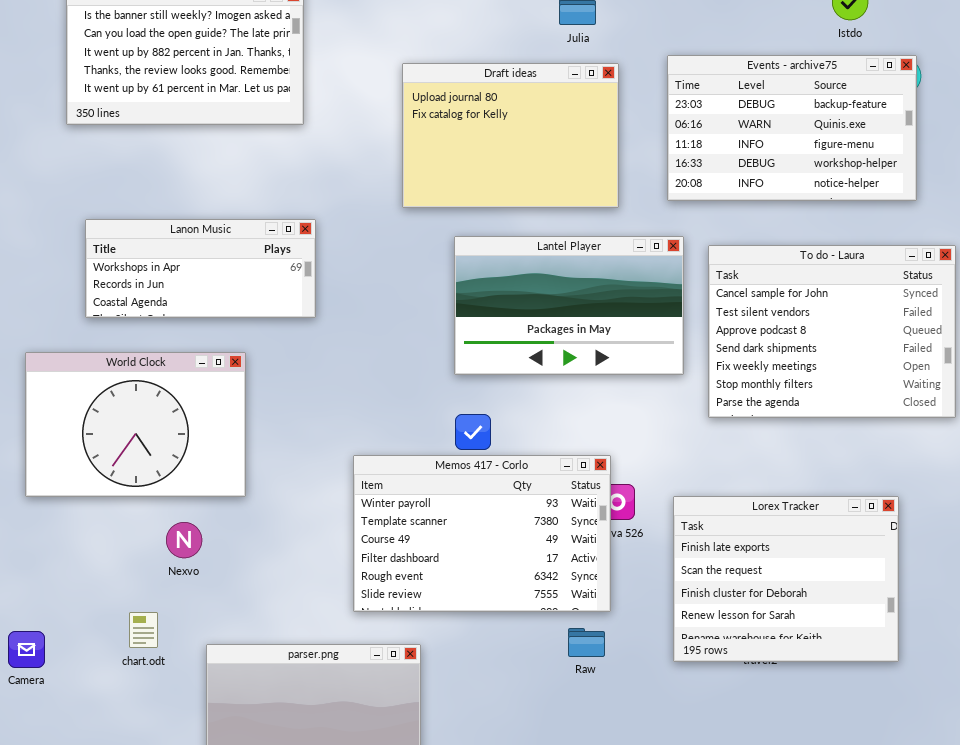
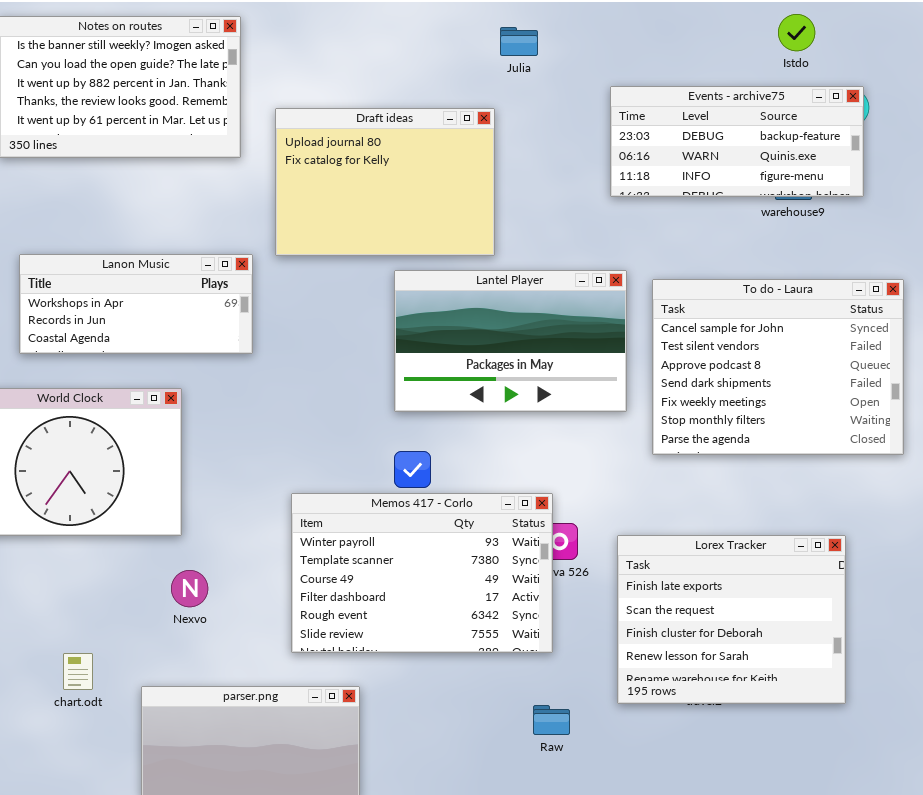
Events - archive75: [667,55,917,201] -> [610,86,864,197], resized
Draft ideas: [402,63,619,208] -> [275,108,495,256], moved
Nexvo: [166,522,202,558] -> [171,570,208,607], moved
Raw: [568,628,605,657] -> [533,705,570,735], moved

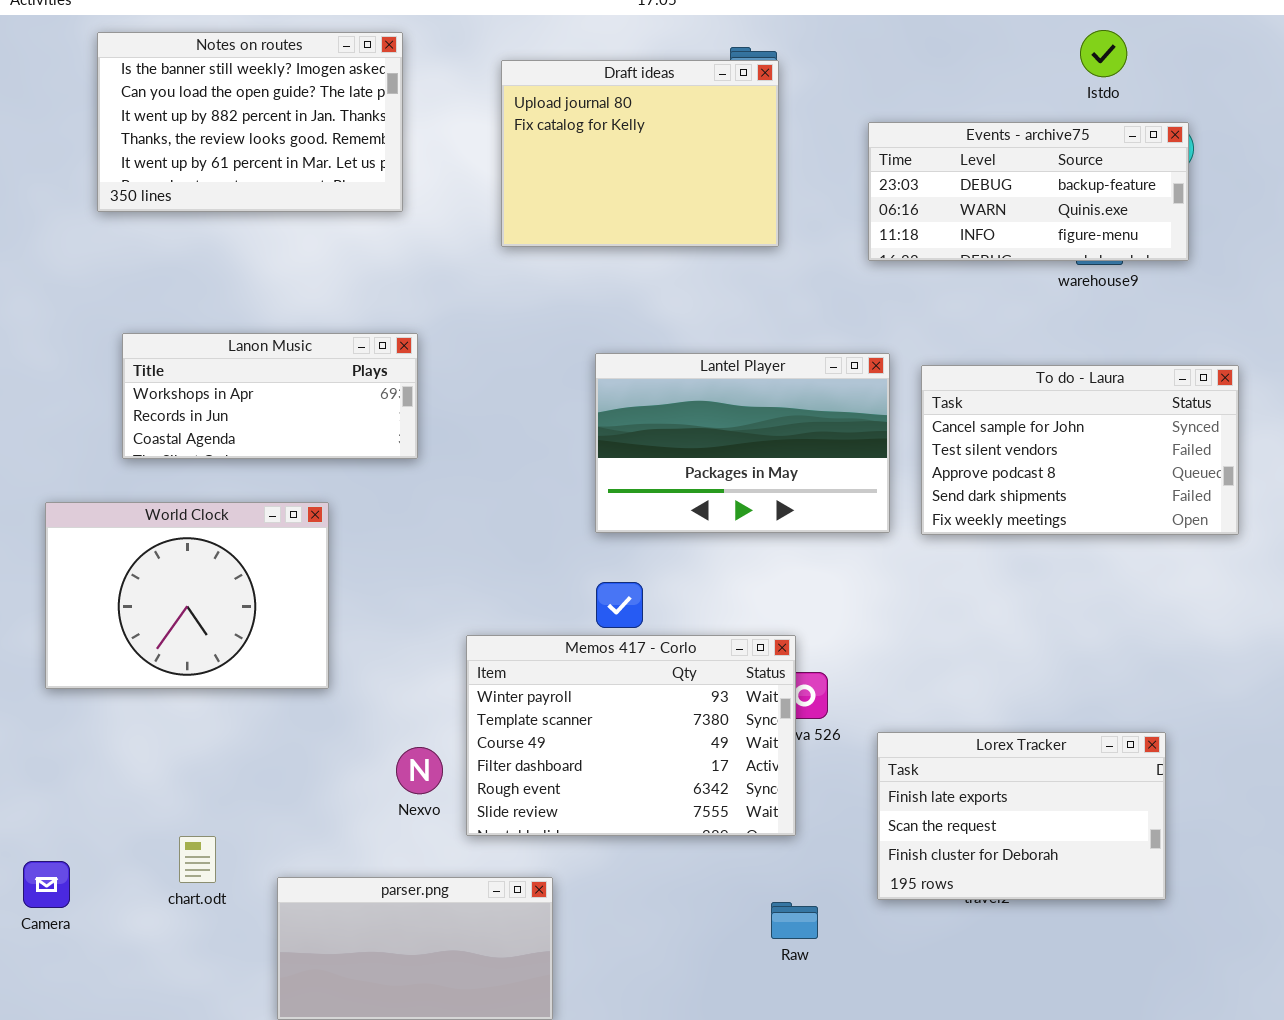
Draft ideas: [275,108,495,256] -> [501,60,779,247], moved
To do - Laura: [652,279,904,455] -> [921,365,1239,535], resized
Lorex Tracker: [617,535,846,704] -> [877,732,1166,900], resized
Nexvo: [171,570,208,607] -> [396,747,443,794], moved

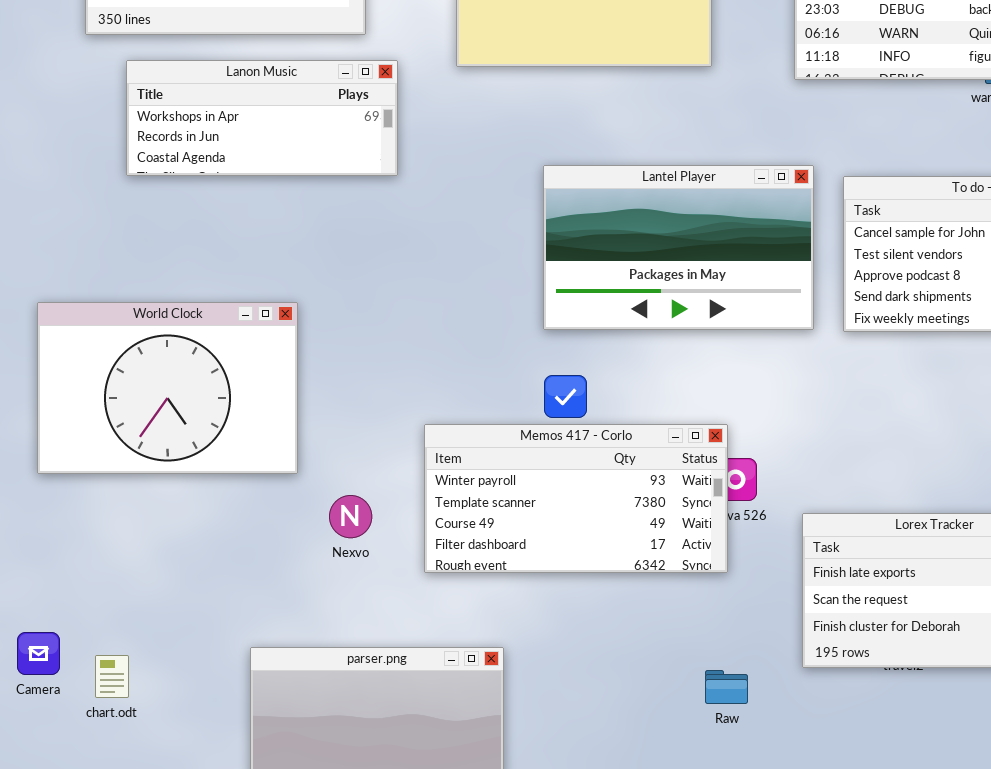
Lanon Music: [122,333,418,459] -> [126,60,398,176], moved
Memos 417 - Corlo: [466,635,796,836] -> [424,424,728,573], resized
Nexvo: [396,747,443,794] -> [329,495,372,538], moved
chart.odt: [179,836,216,883] -> [95,655,129,698], moved

